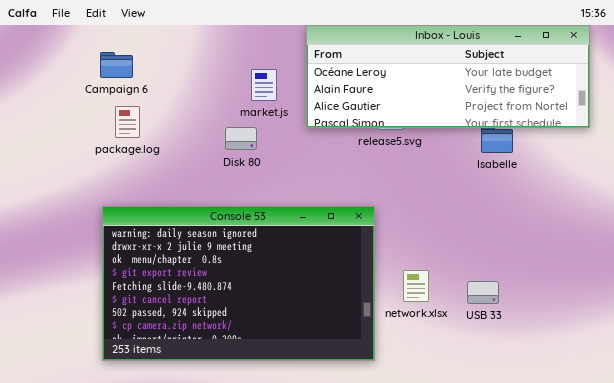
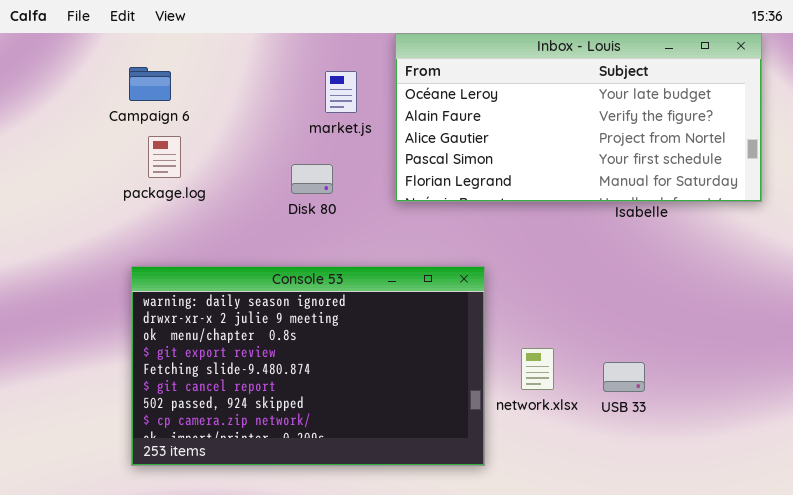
Inbox - Louis: [306,25,590,128] -> [395,33,762,202], resized
market.js: [251,69,277,101] -> [325,71,357,113], moved

